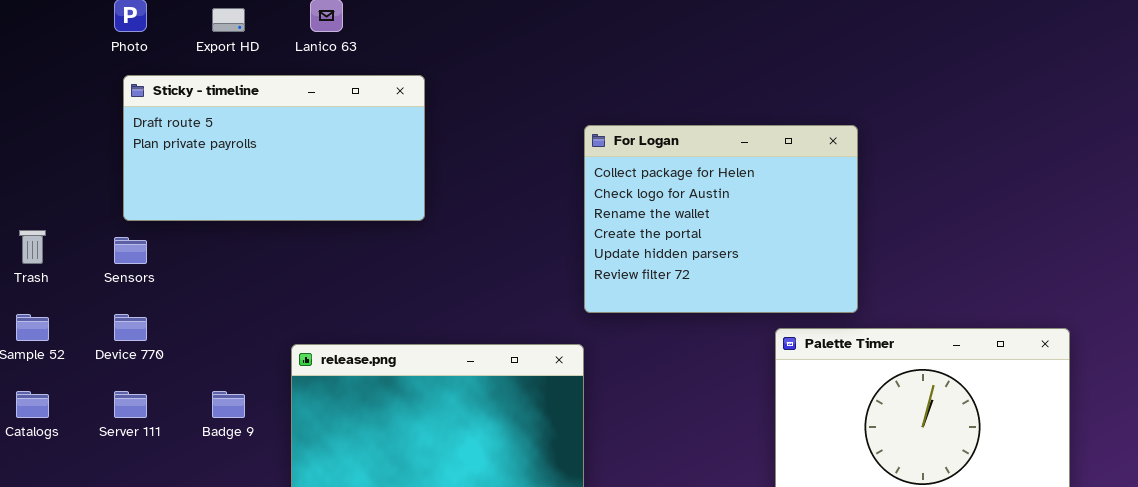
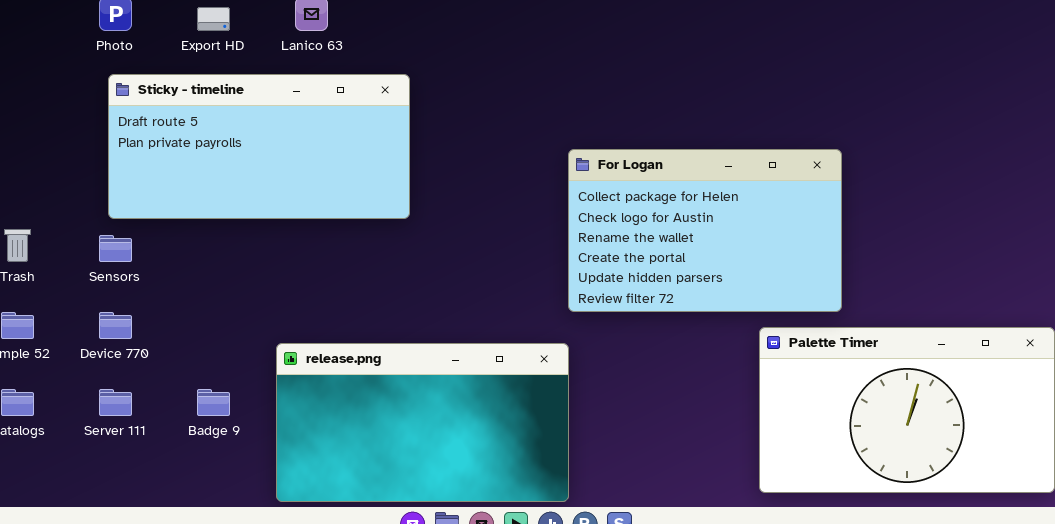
For Logan: [584,125,858,313] -> [568,149,842,312], resized

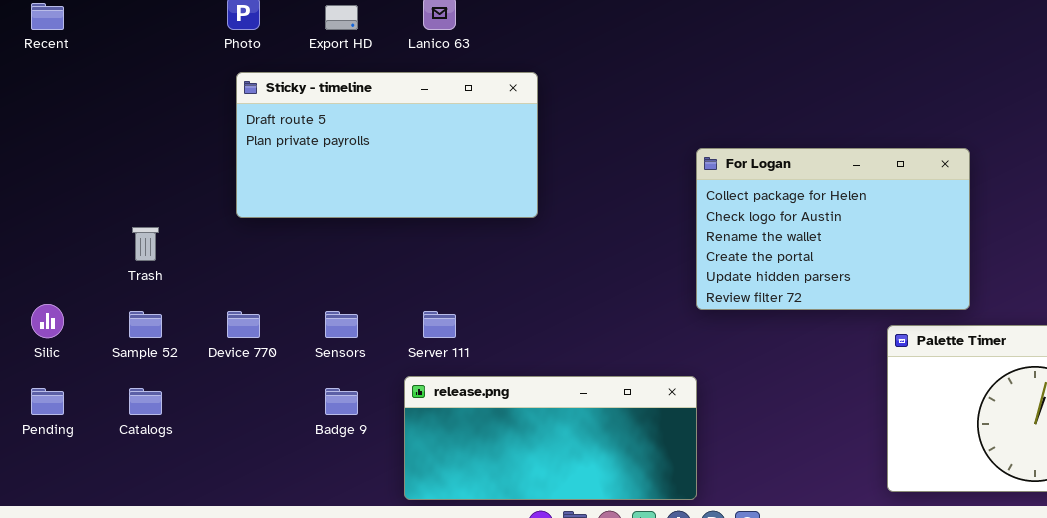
Sensors: [99,235,132,262] -> [325,311,358,338], moved
release.png: [276,343,569,502] -> [404,376,697,500], resized
Server 111: [99,389,132,416] -> [423,311,456,338], moved

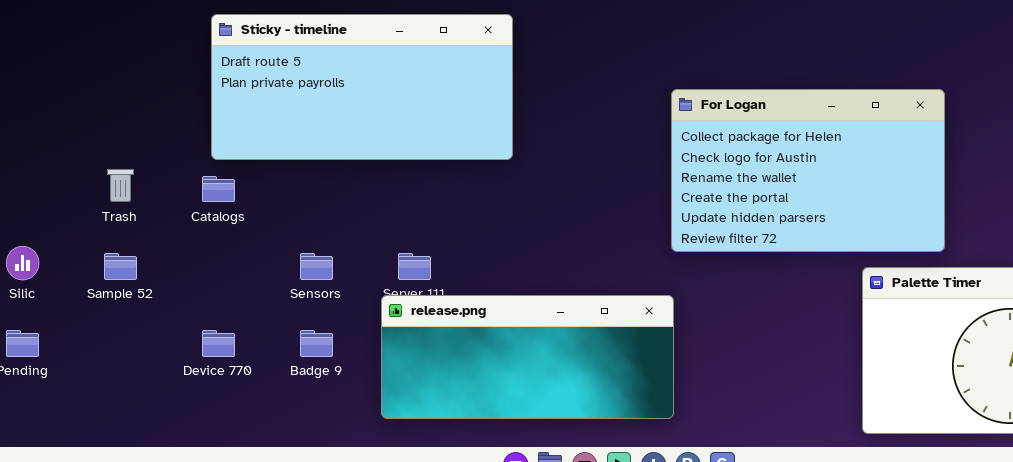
Device 770: [227,311,260,338] -> [202,330,235,357], moved
release.png: [404,376,697,500] -> [381,295,674,419], moved
Catalogs: [129,388,162,415] -> [202,176,235,202], moved

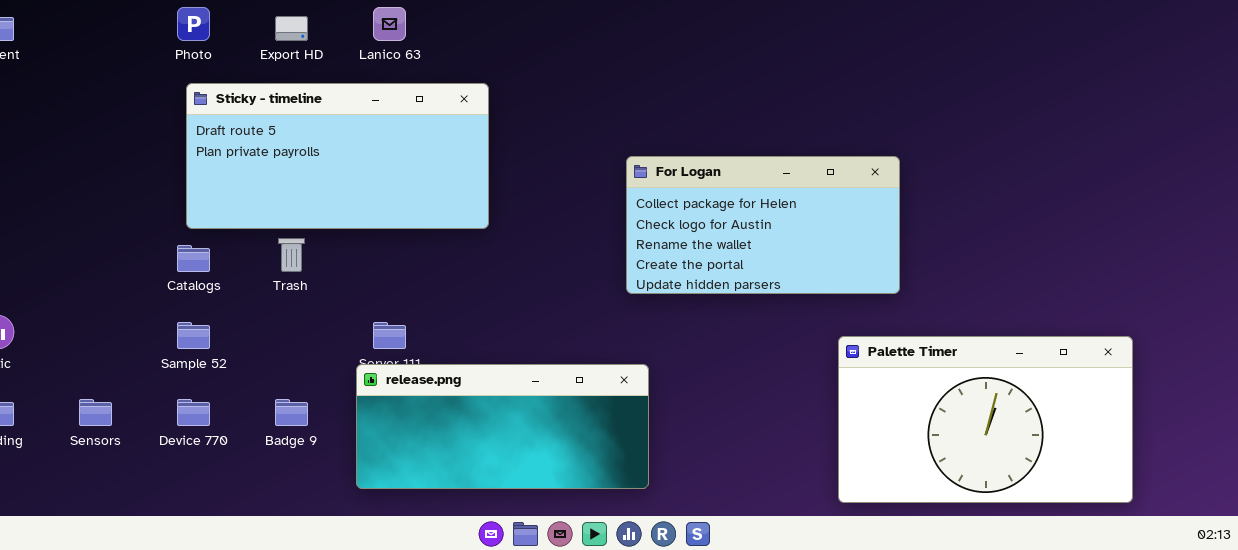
For Logan: [671,89,945,252] -> [626,156,900,294], moved, resized
Trash: [107,169,134,202] -> [278,238,305,272], moved
Sample 52: [104,253,137,280] -> [177,322,210,349], moved
Sensors: [300,253,333,280] -> [79,399,112,426], moved

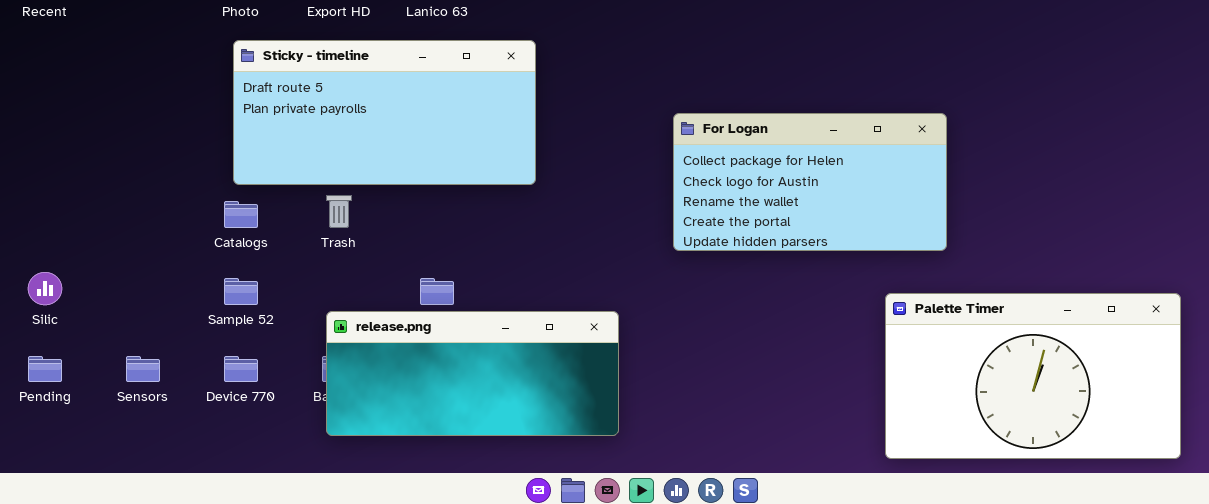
release.png: [356,364,649,489] -> [326,311,619,436], moved

